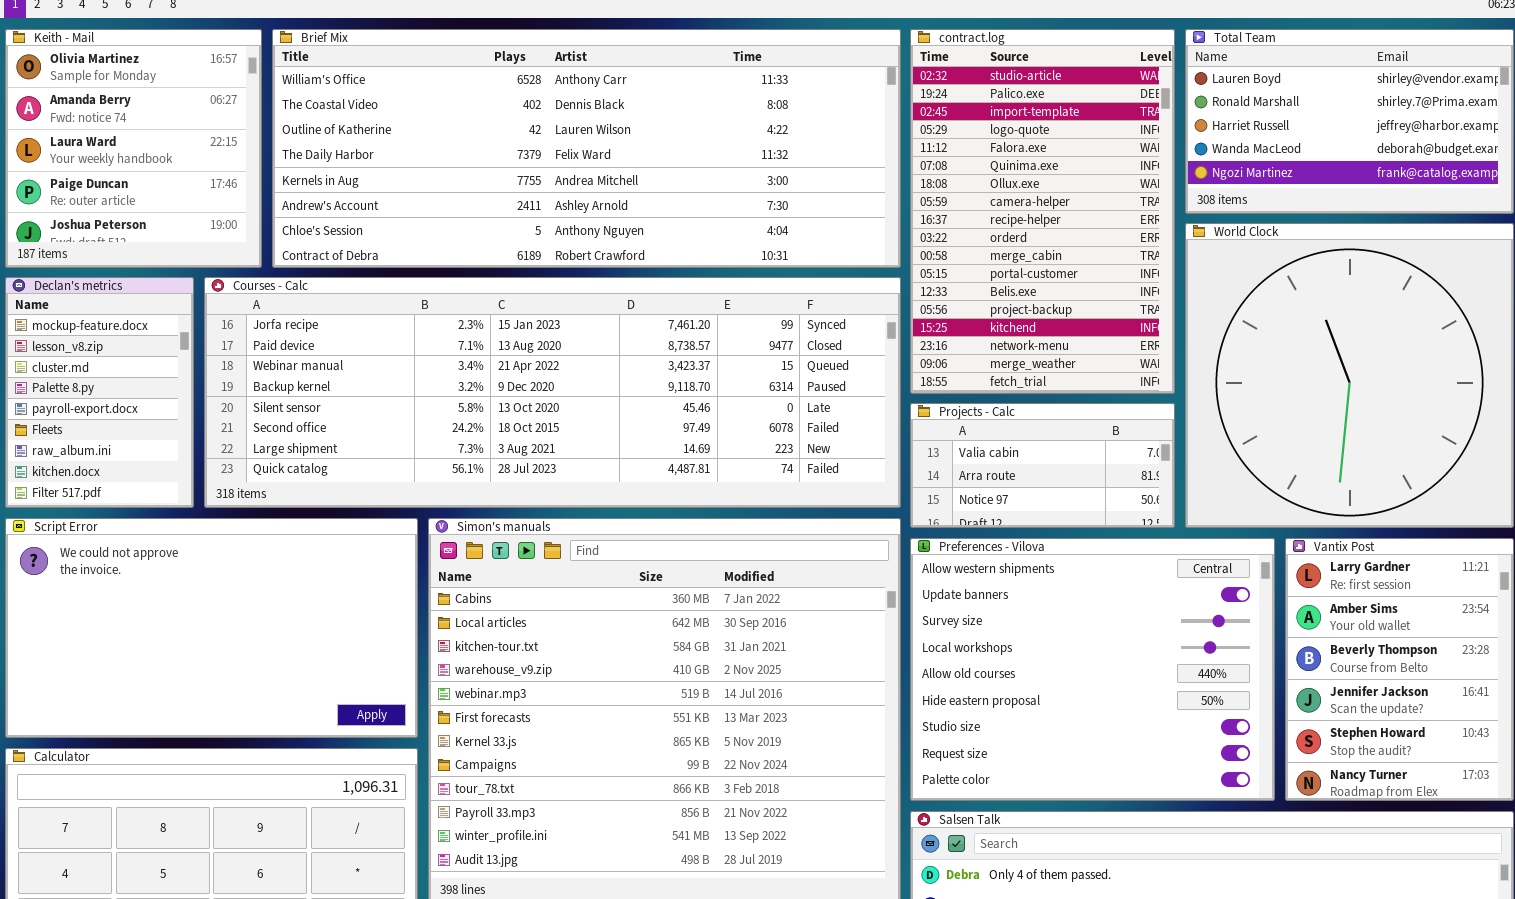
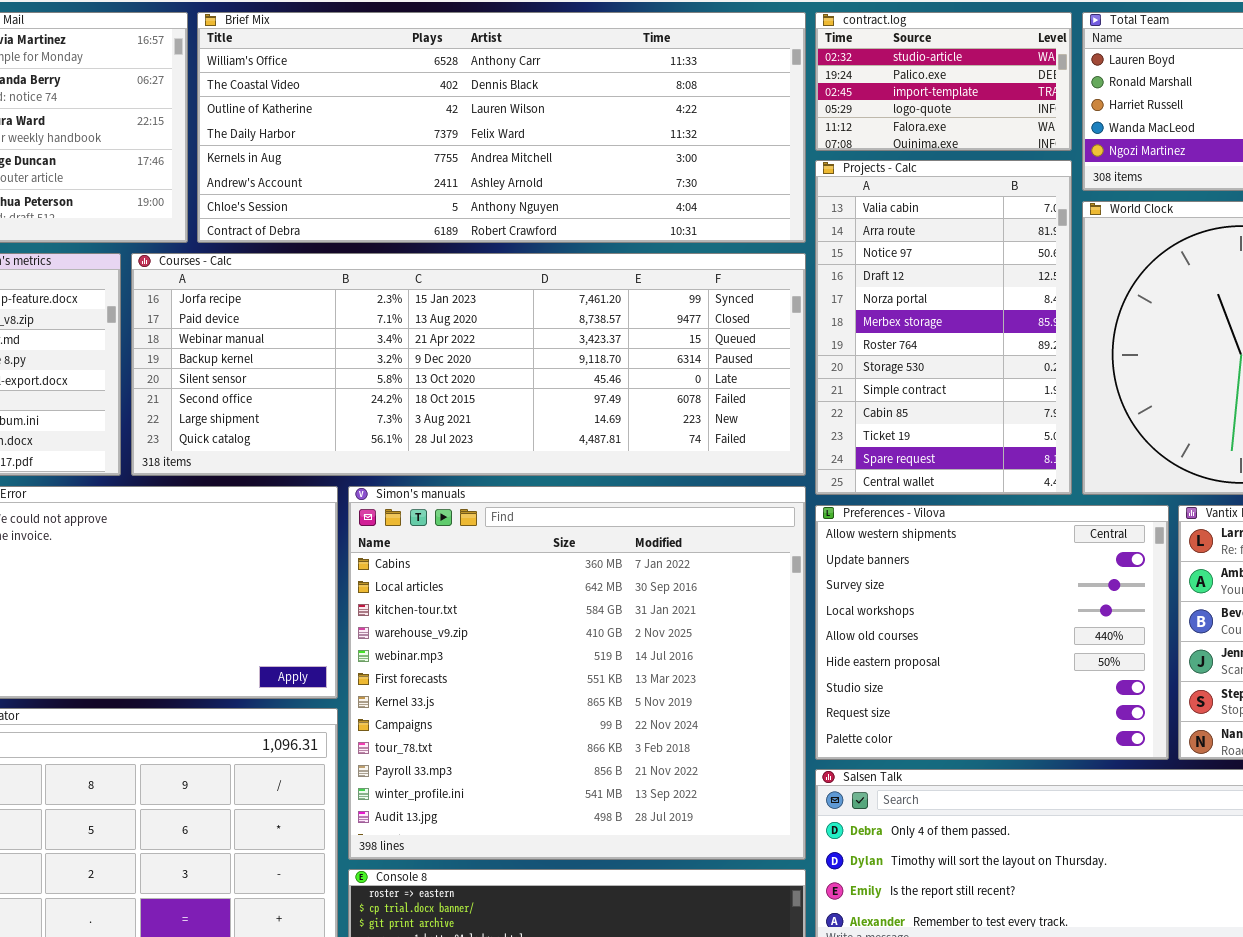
contract.log: [910,29,1175,394] -> [815,12,1072,151], resized
Projects - Calc: [910,403,1175,528] -> [815,160,1072,495], resized

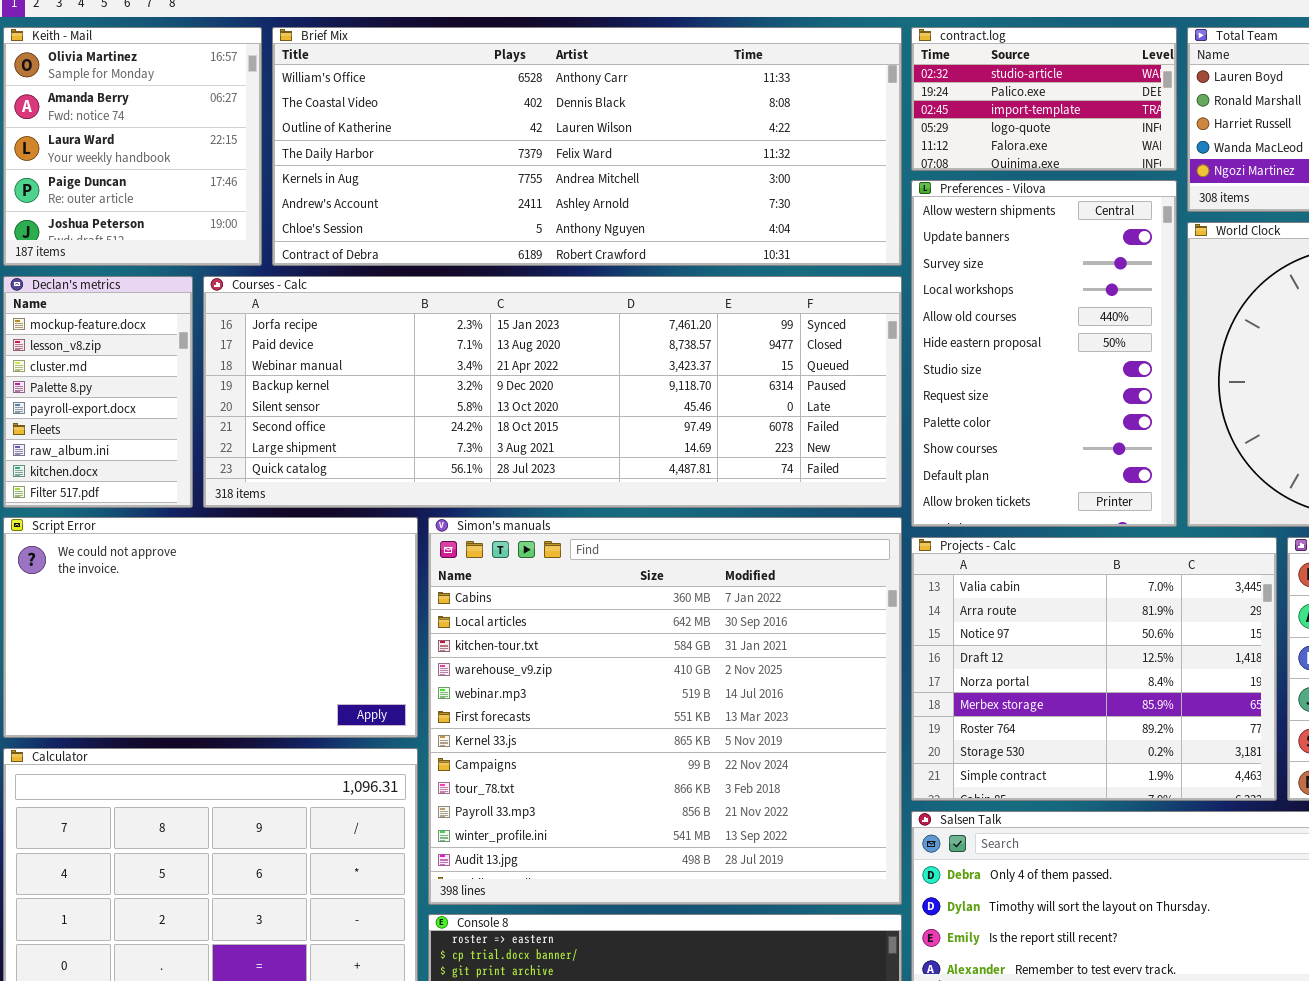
Projects - Calc: [815,160,1072,495] -> [911,537,1277,801], moved, resized
Preferences - Vilova: [815,505,1169,760] -> [911,180,1177,527], moved, resized

